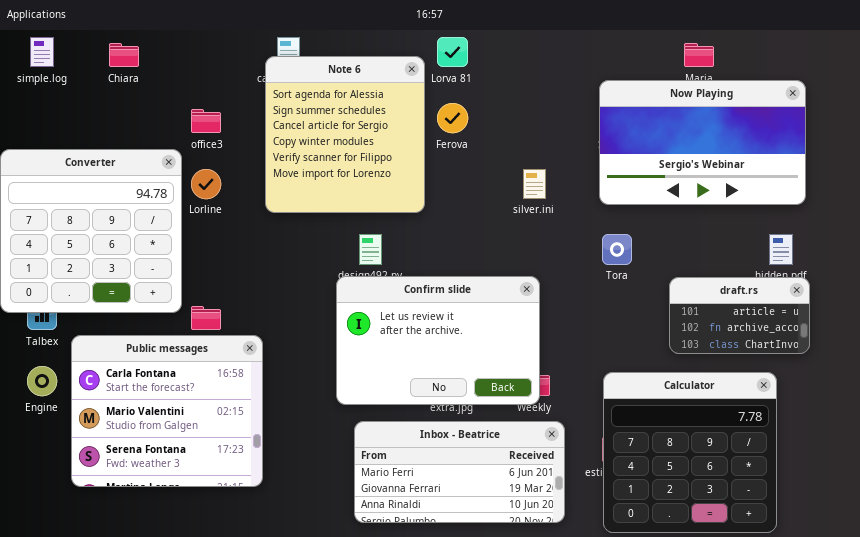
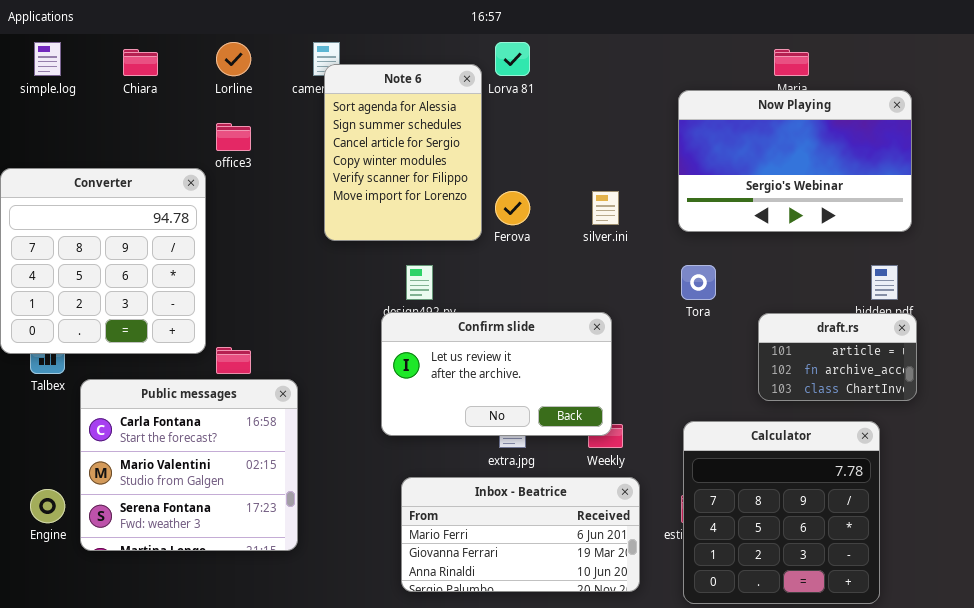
Note 6: [265,56,425,213] -> [324,64,482,241], resized
Ferova: [437,103,468,133] -> [495,191,530,225], moved
Lorline: [191,169,221,199] -> [216,42,251,76], moved
Confirm slide: [336,276,540,405] -> [381,312,612,436], resized
Engine: [27,366,57,396] -> [30,489,65,523], moved

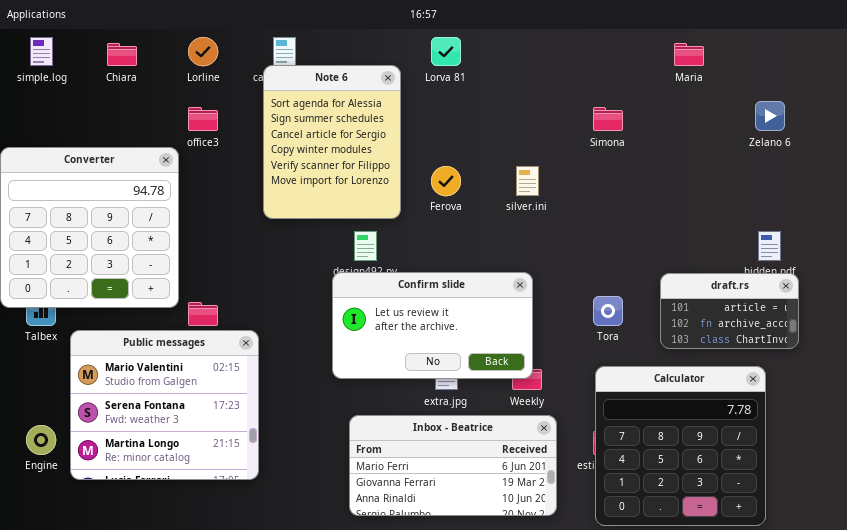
Note 6: [324,64,482,241] -> [263,65,401,219], moved
Now Playing: [678,90,912,232] -> none, closed
Tora: [681,265,716,300] -> [593,296,623,326], moved
Public messages: [80,379,298,551] -> [70,330,259,480], scrolled down 1 row

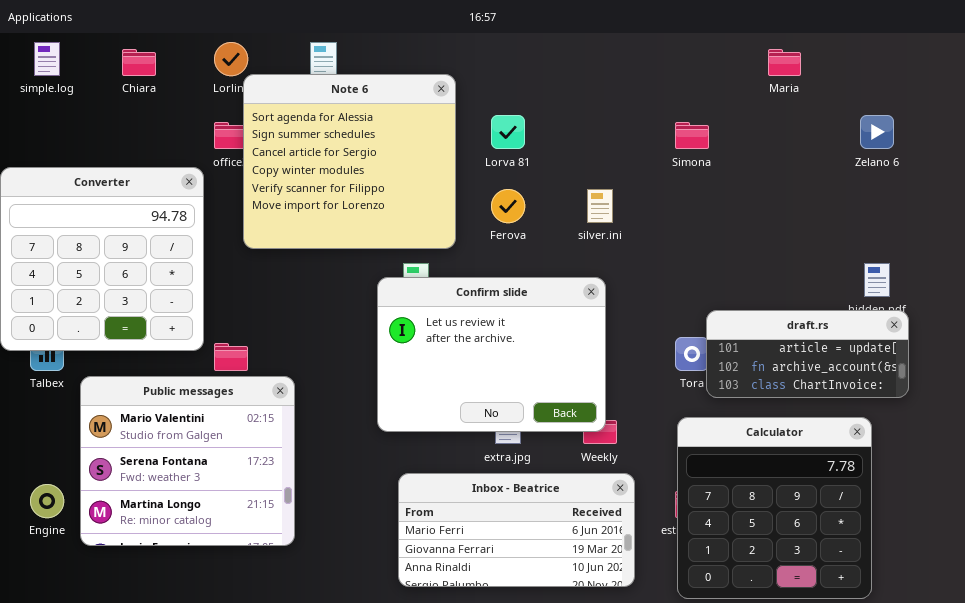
Lorva 81: [431,37,461,66] -> [491,115,525,149], moved
Note 6: [263,65,401,219] -> [243,74,456,249], resized
Confirm slide: [332,272,533,379] -> [377,277,606,432], resized
draft.rs: [660,273,799,349] -> [706,310,909,398], resized

